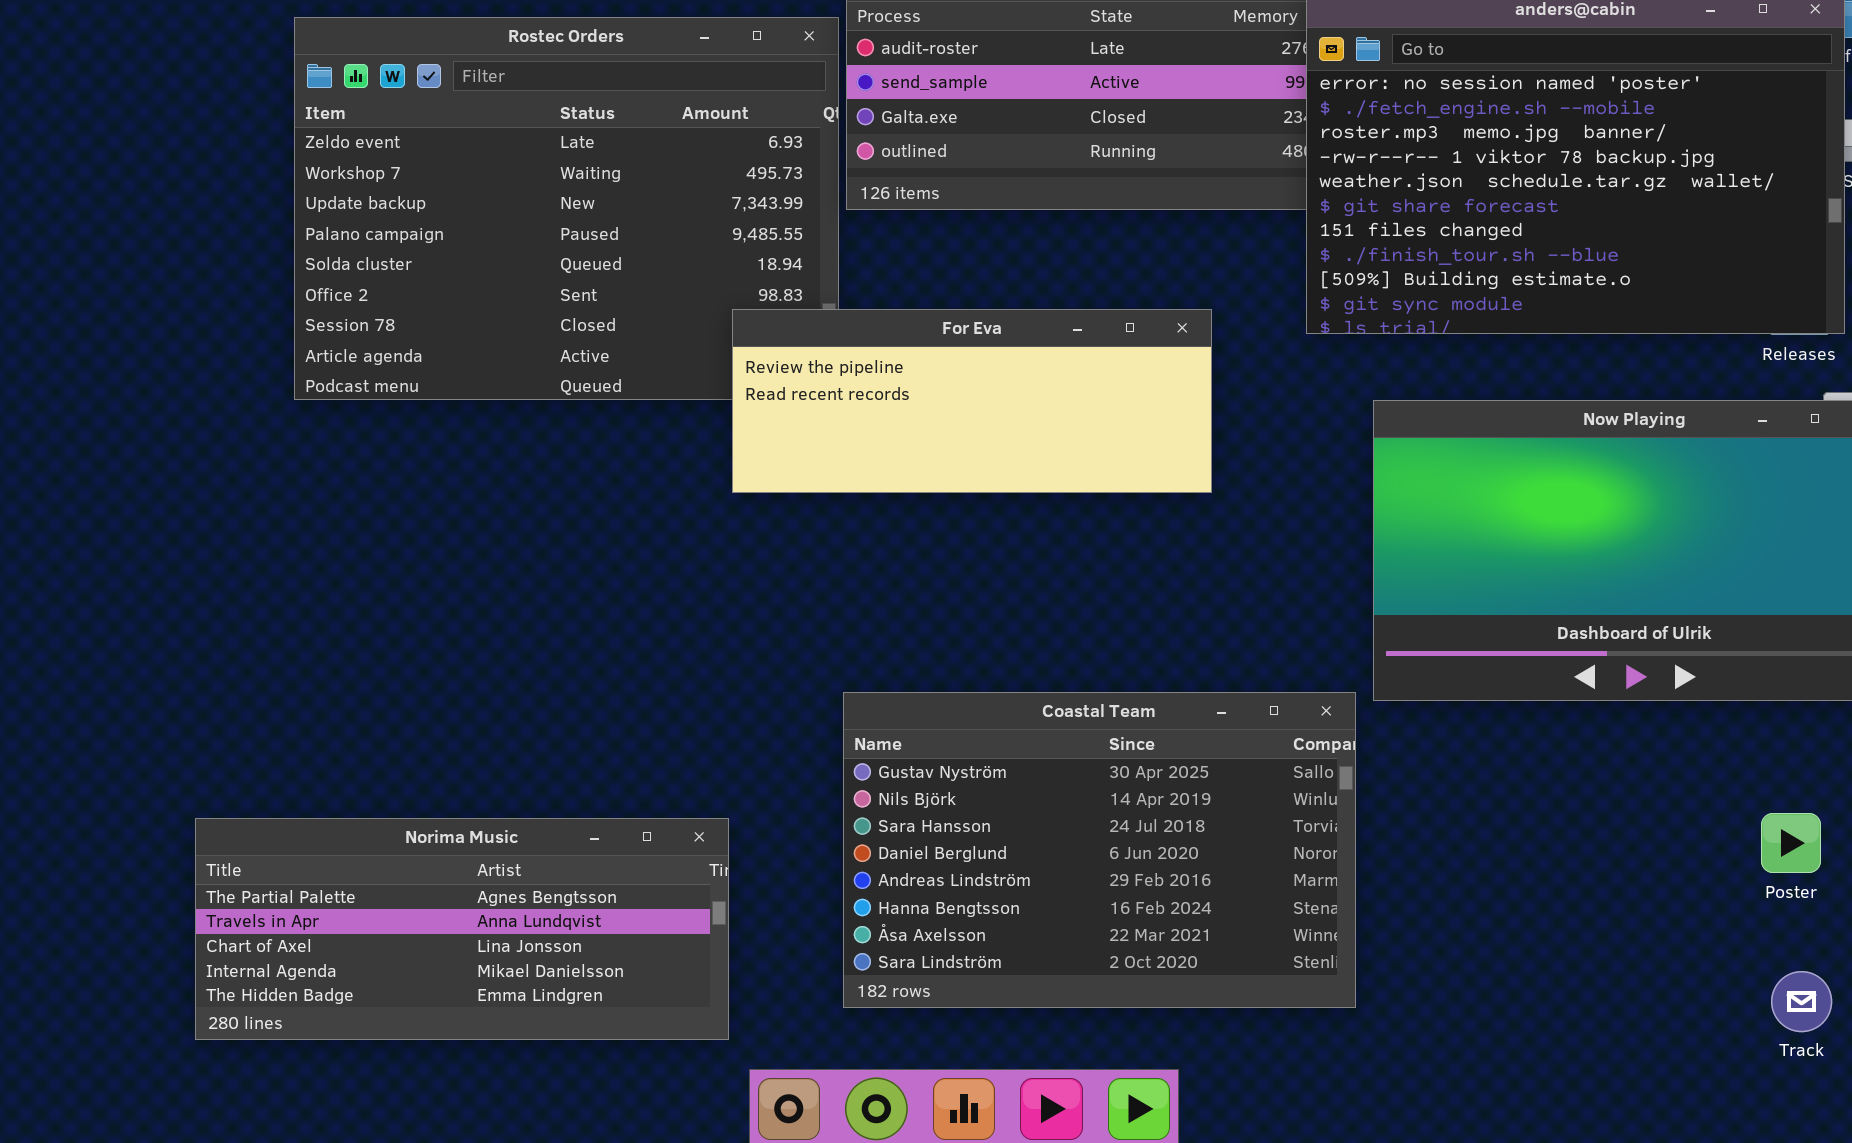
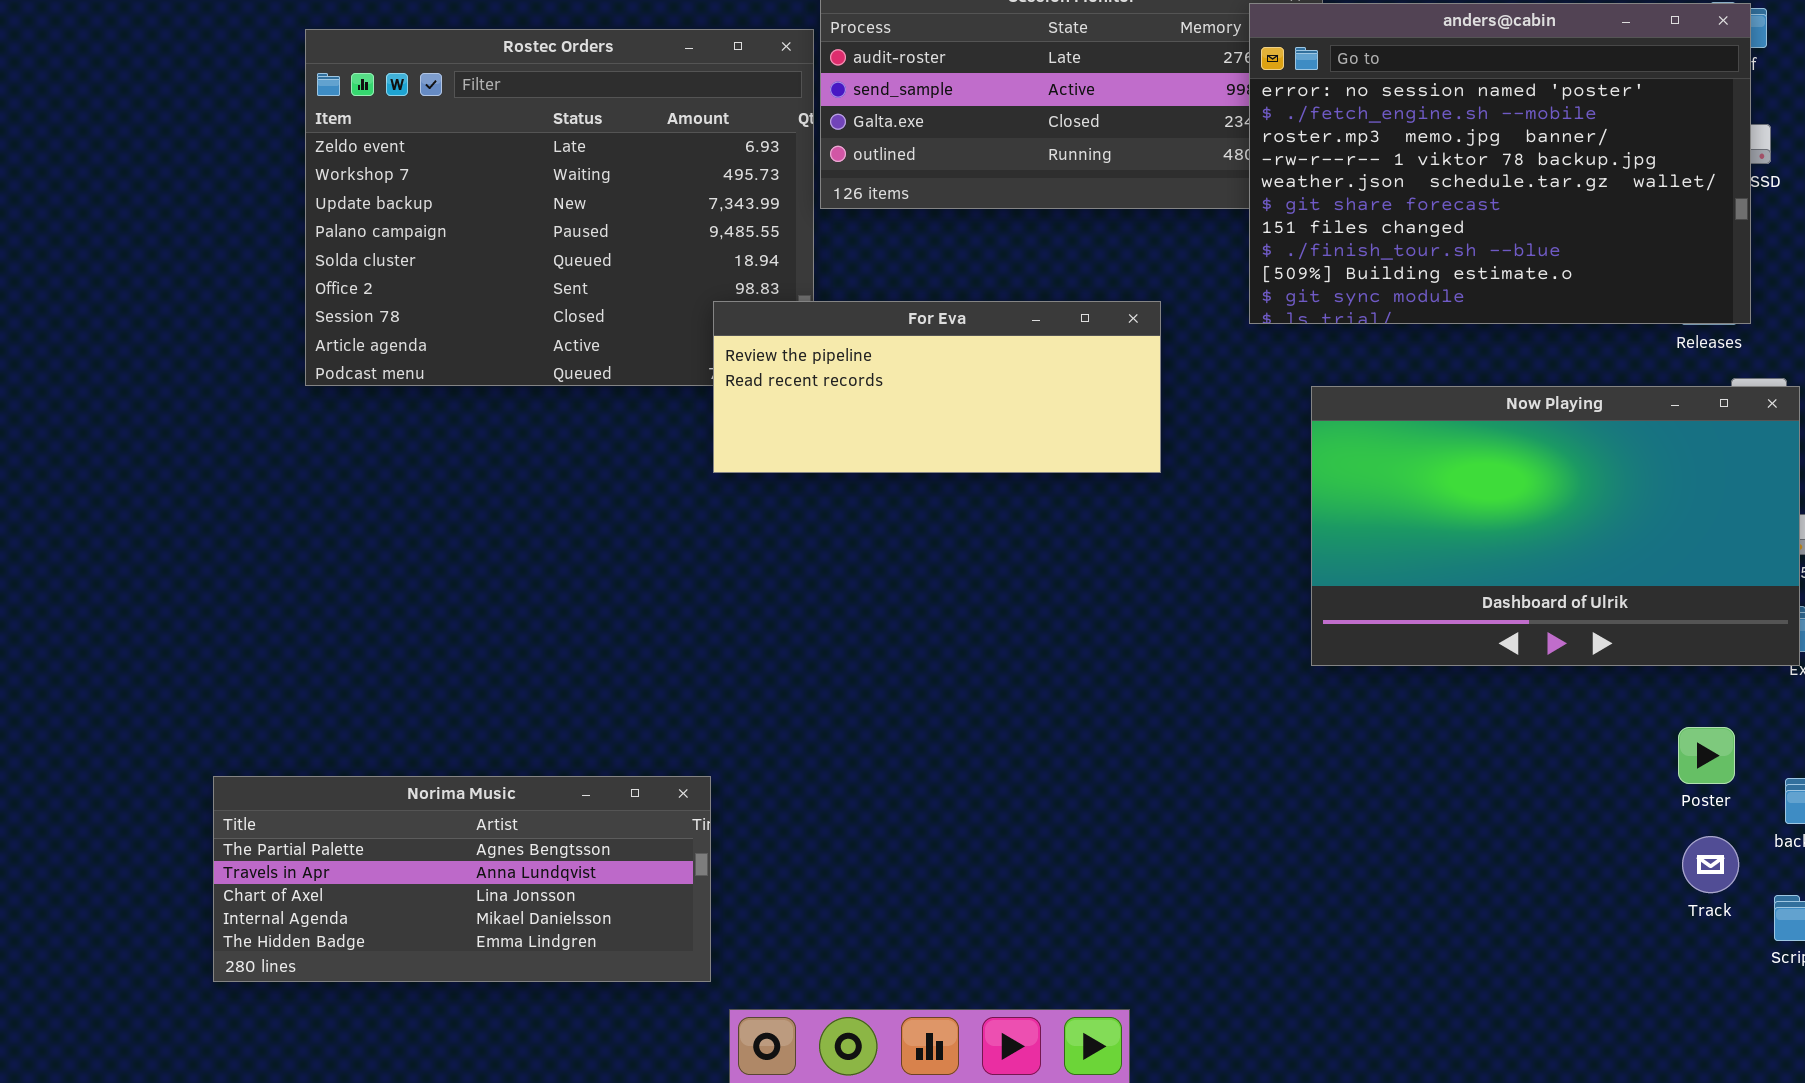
Coastal Team: [843,692,1356,1008] -> none, closed
Poster: [1761,813,1821,873] -> [1678,727,1735,784], moved
Track: [1771,971,1832,1032] -> [1682,836,1739,893], moved

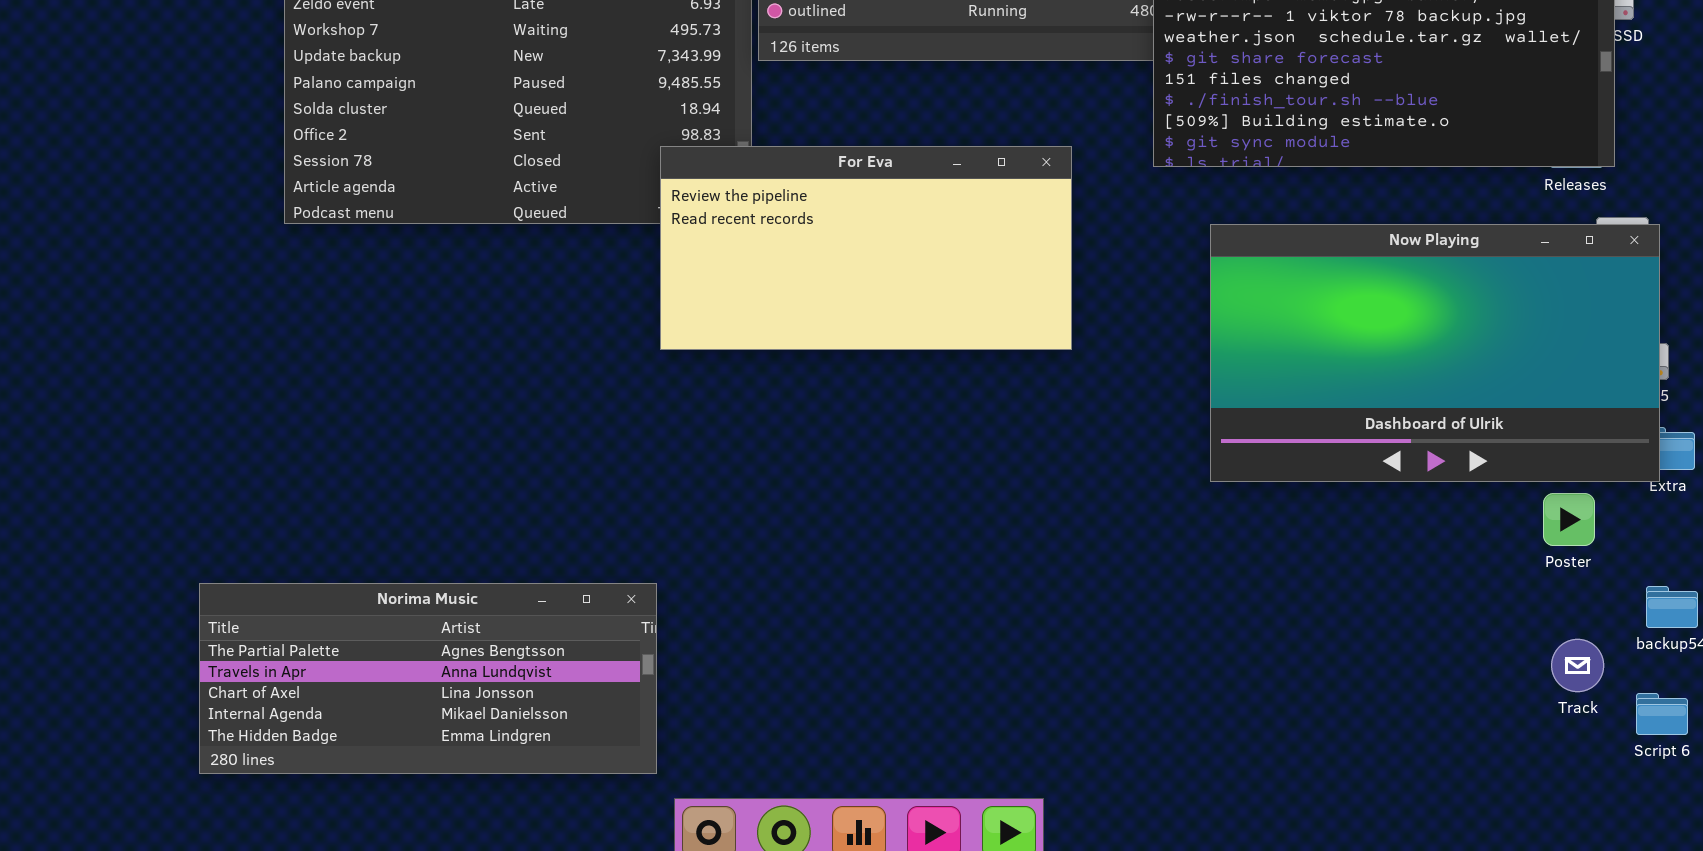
For Eva: [713,301,1161,473] -> [660,146,1072,350], resized
Poster: [1678,727,1735,784] -> [1543,493,1595,546], moved

